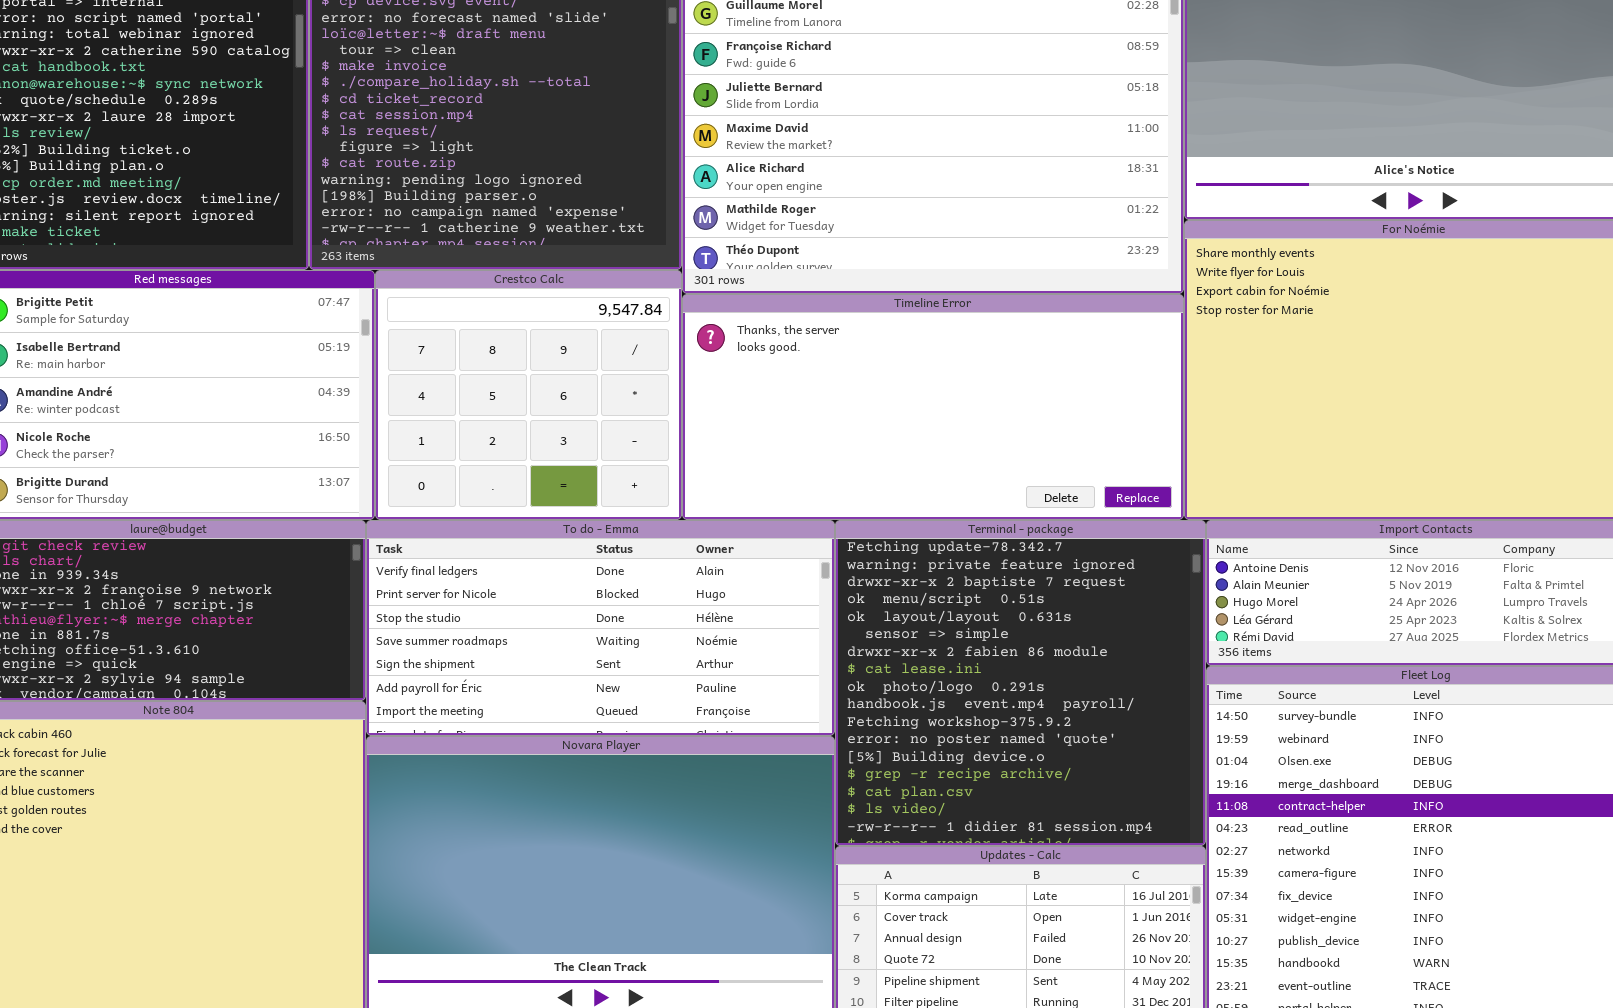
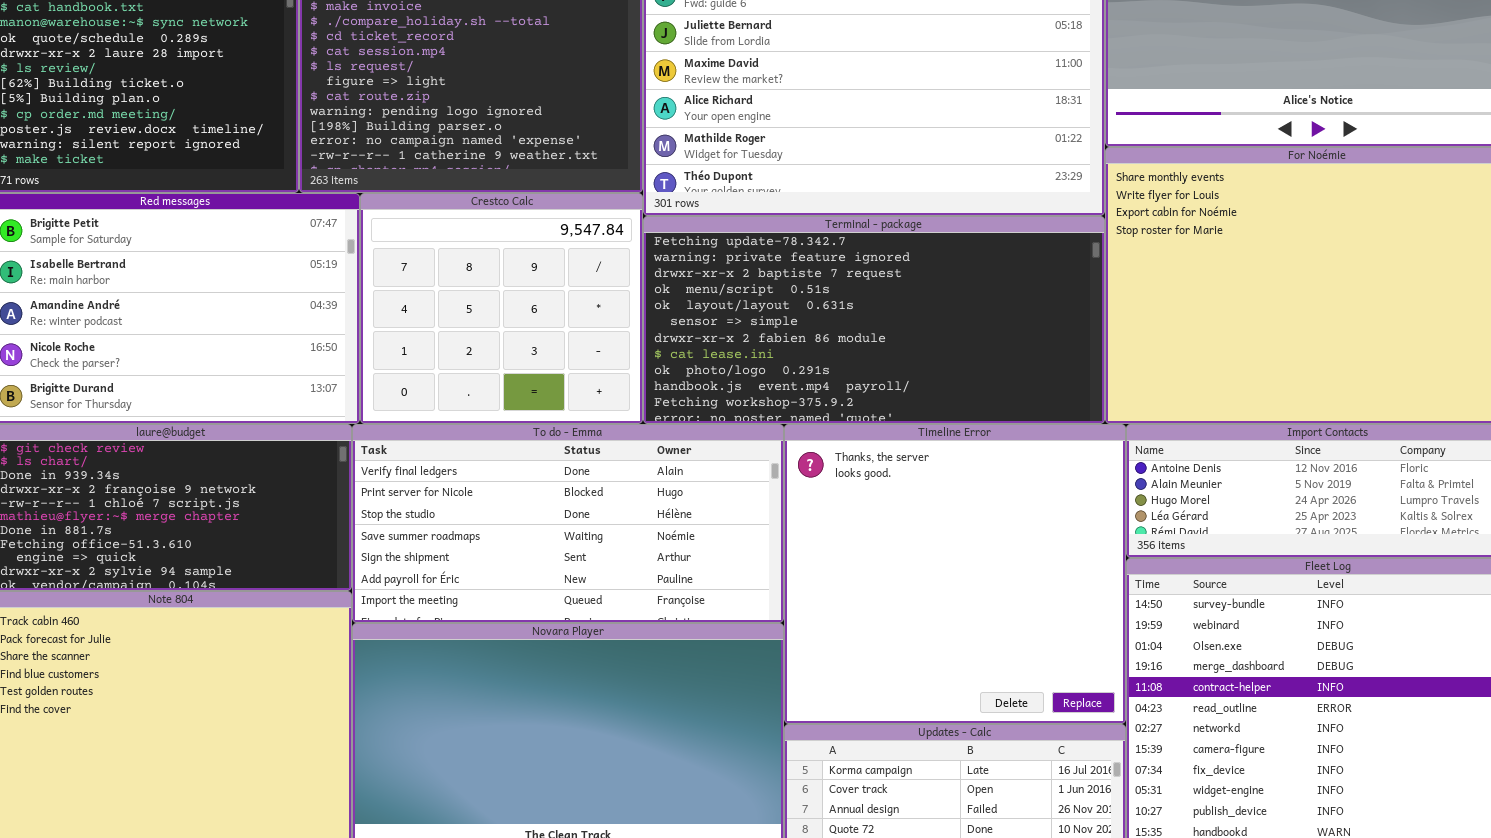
Timeline Error: [682,294,1184,520] -> [784,424,1126,724], moved, resized
Terminal - package: [835,520,1206,846] -> [643,216,1105,424], moved, resized

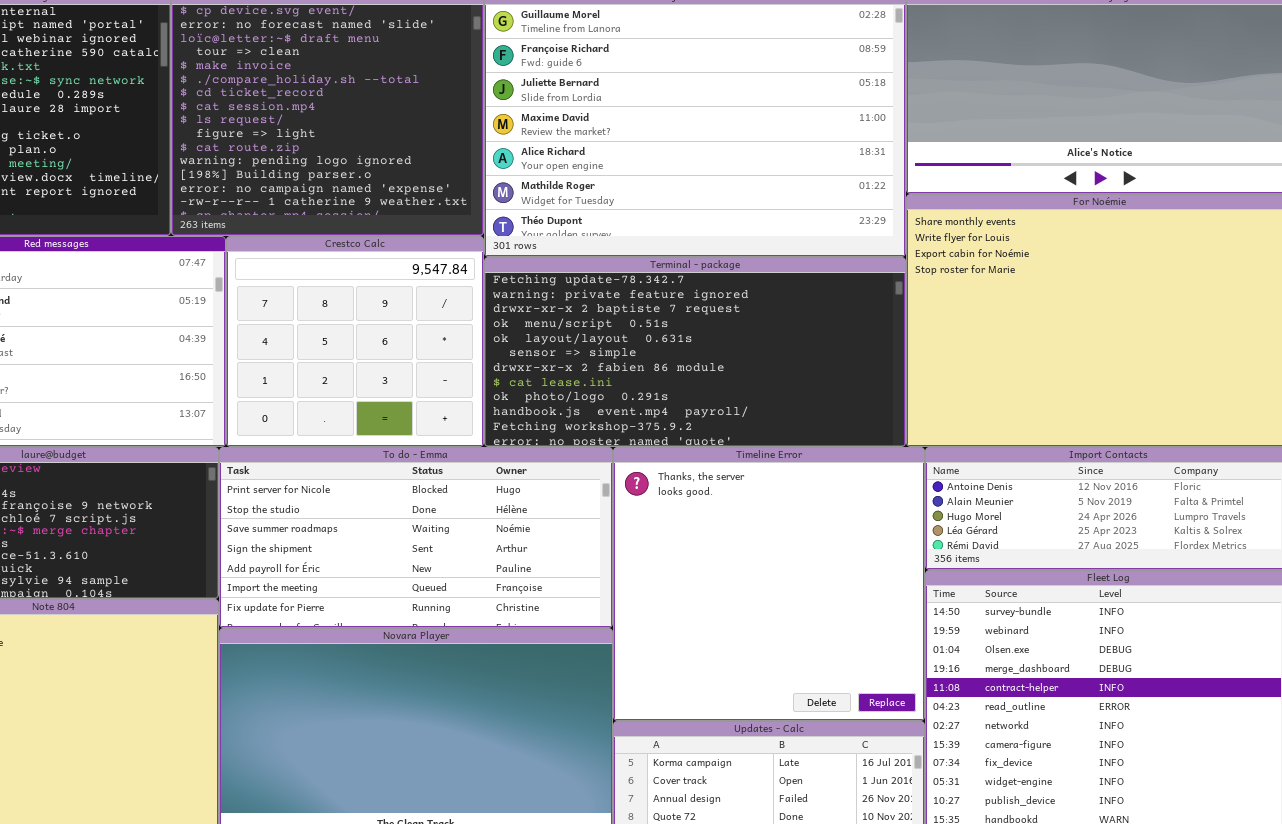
To do - Emma: [352,424,784,623] -> [219,447,613,628], scrolled down 1 row

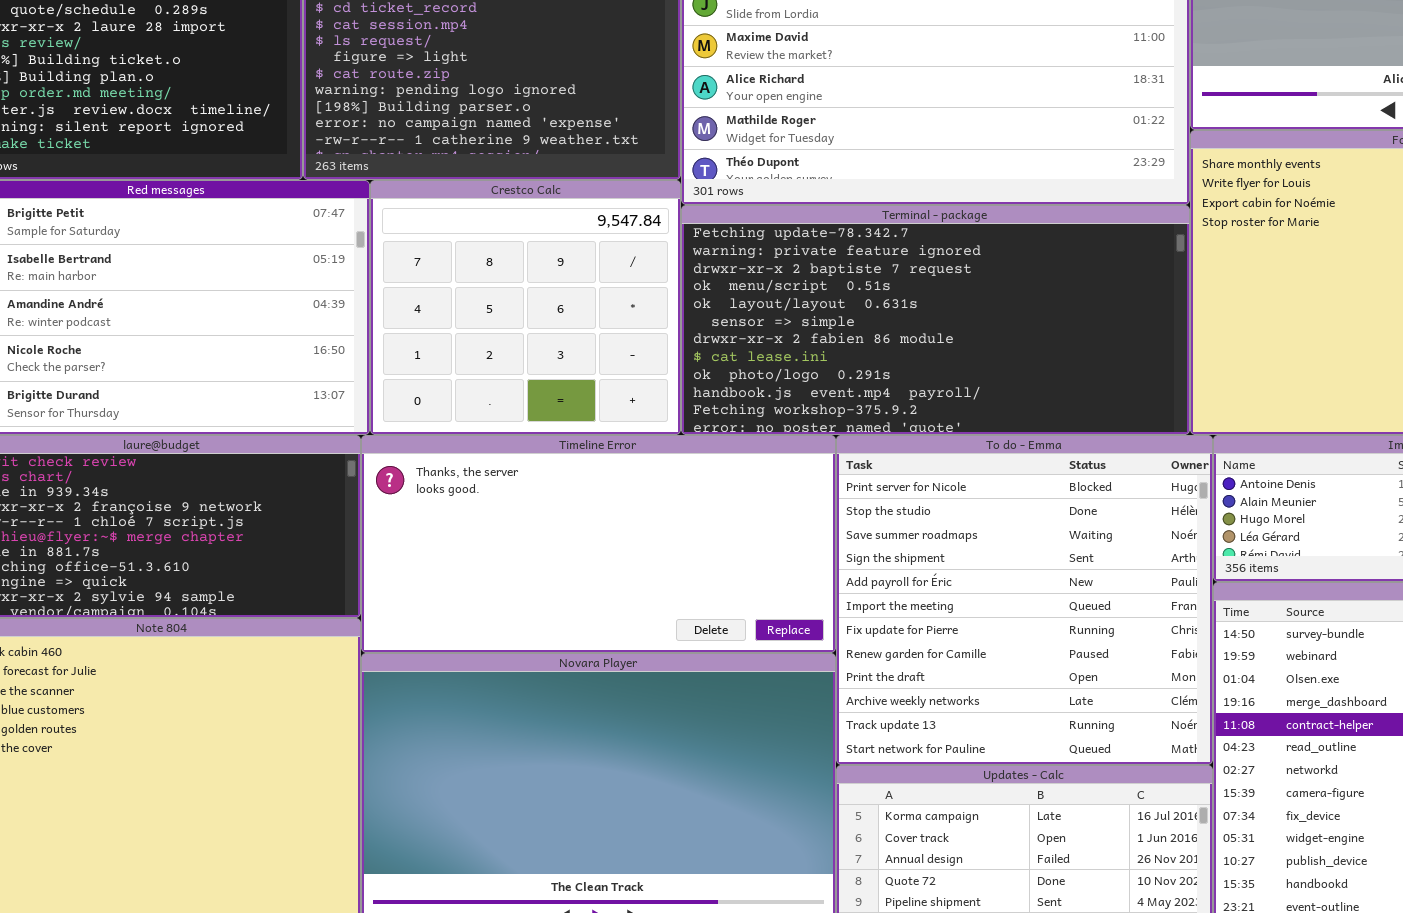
To do - Emma: [219,447,613,628] -> [836,435,1213,765], moved, resized
Timeline Error: [613,447,925,721] -> [361,435,836,653], moved, resized

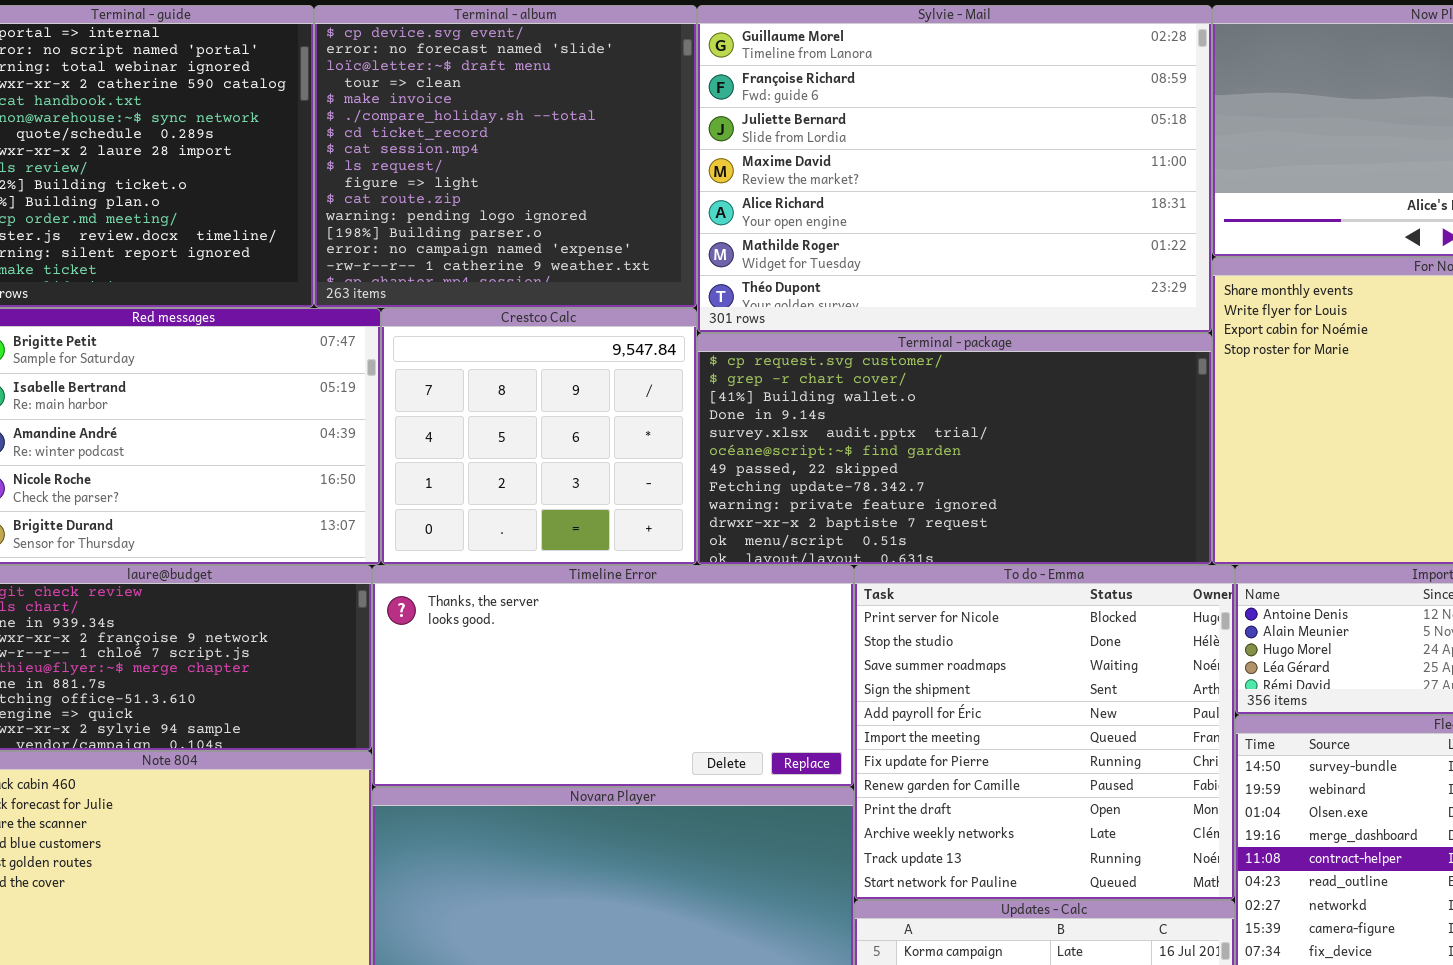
Terminal - package: [681,205,1190,435] -> [697,333,1212,565], scrolled up 7 rows

